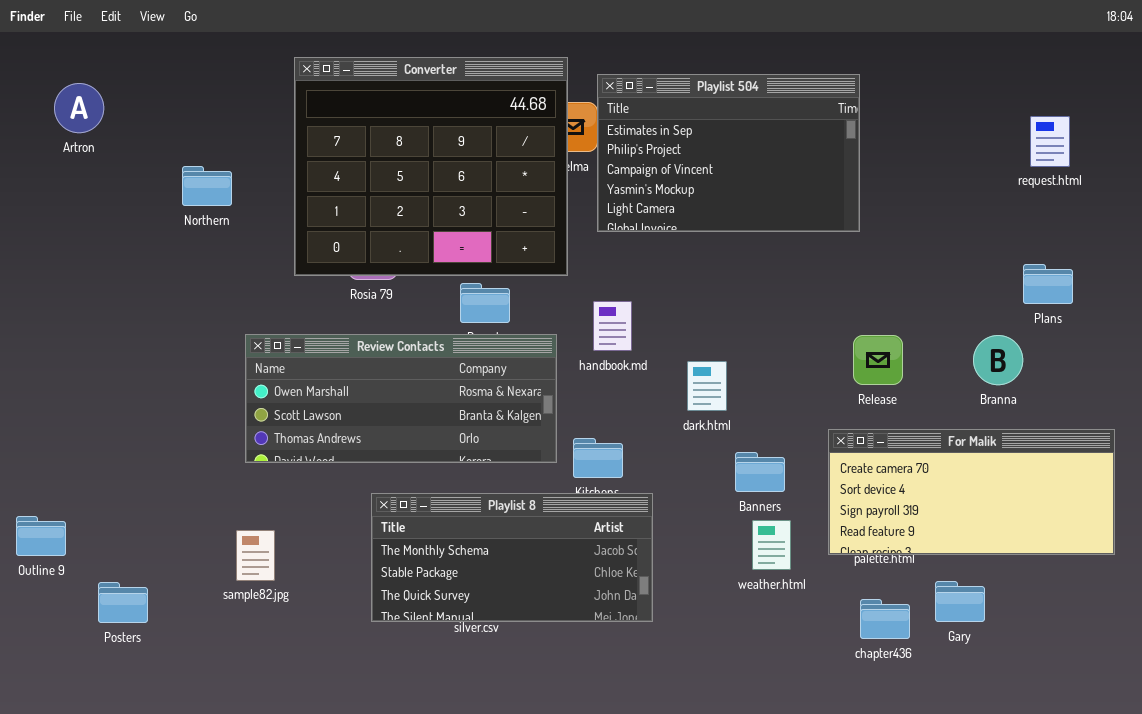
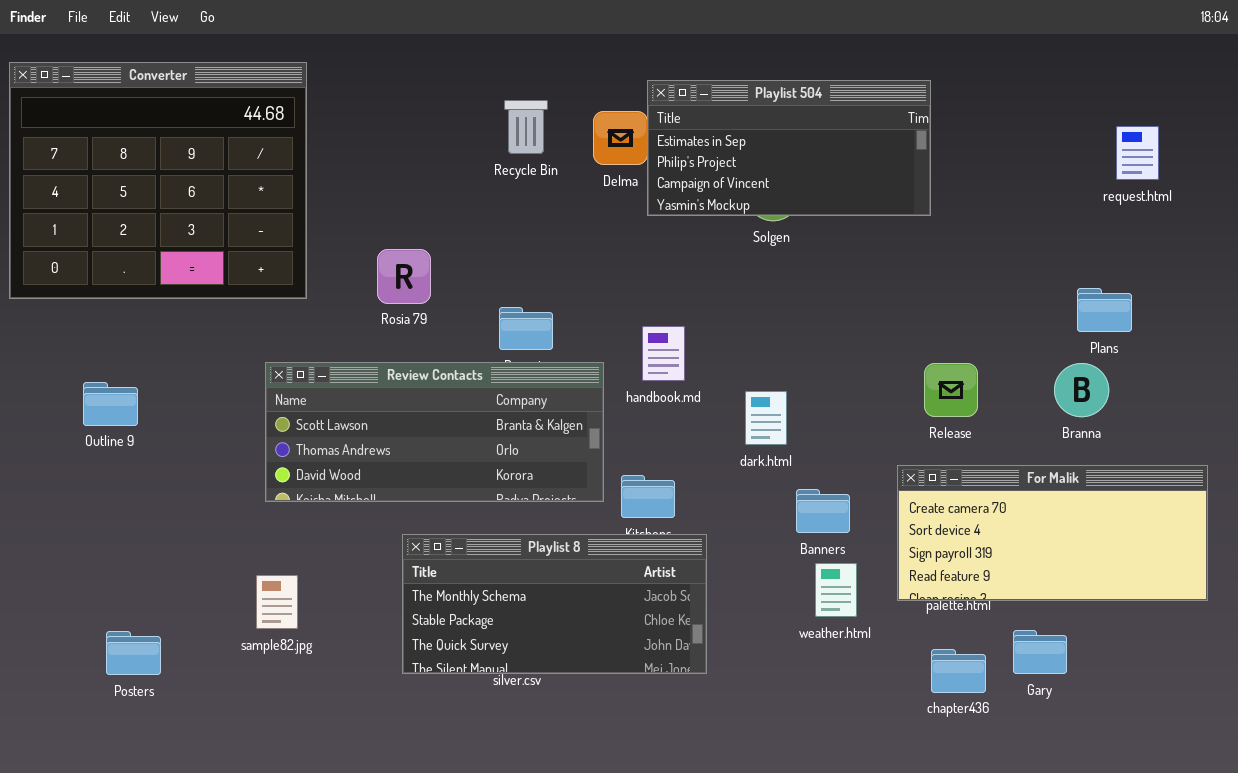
Converter: [294,57,568,276] -> [9,62,307,299], moved
Playlist 504: [597,74,860,232] -> [647,80,931,216], resized
Plans: [1023,264,1073,304] -> [1077,288,1132,332], moved
Review Contacts: [245,334,557,463] -> [265,362,604,502], scrolled down 1 row
Outline 9: [16,516,66,556] -> [83,382,138,426], moved

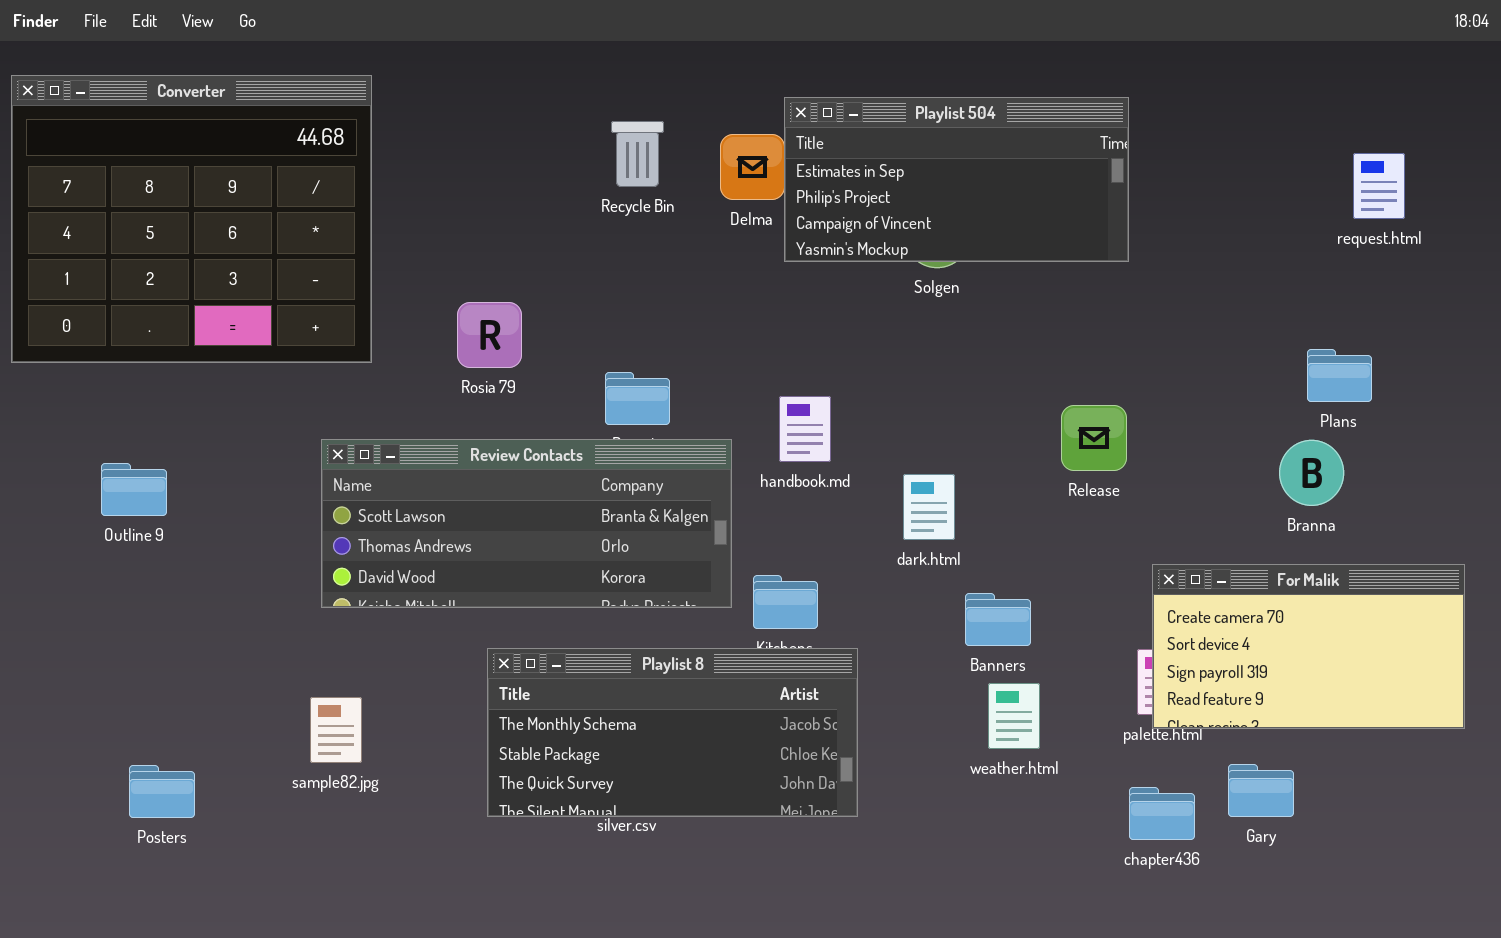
Release: [924,363,978,417] -> [1061,405,1127,471], moved
For Malik: [897,465,1208,601] -> [1152,564,1465,729], resized

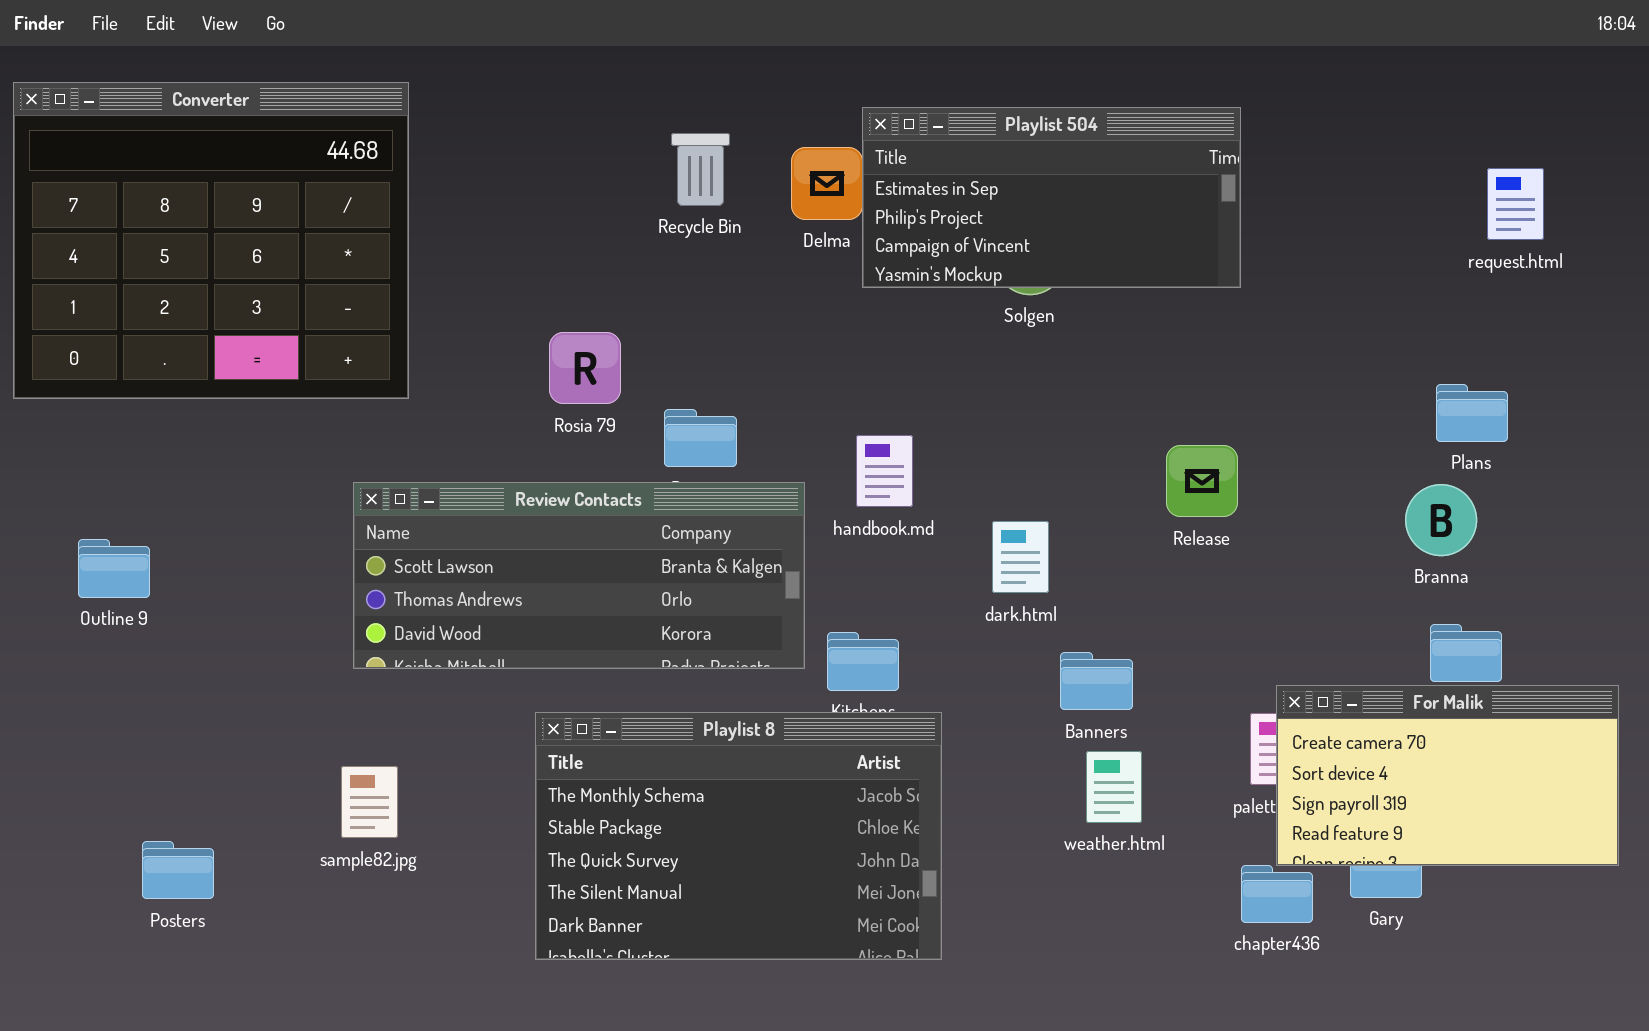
Rosia 79: [457,302,522,368] -> [549,332,621,404], moved
Outline 9: [101,463,167,516] -> [78,539,150,598], moved
For Malik: [1152,564,1465,729] -> [1276,685,1619,866], moved
Playlist 8: [487,648,858,817] -> [535,712,942,960], resized

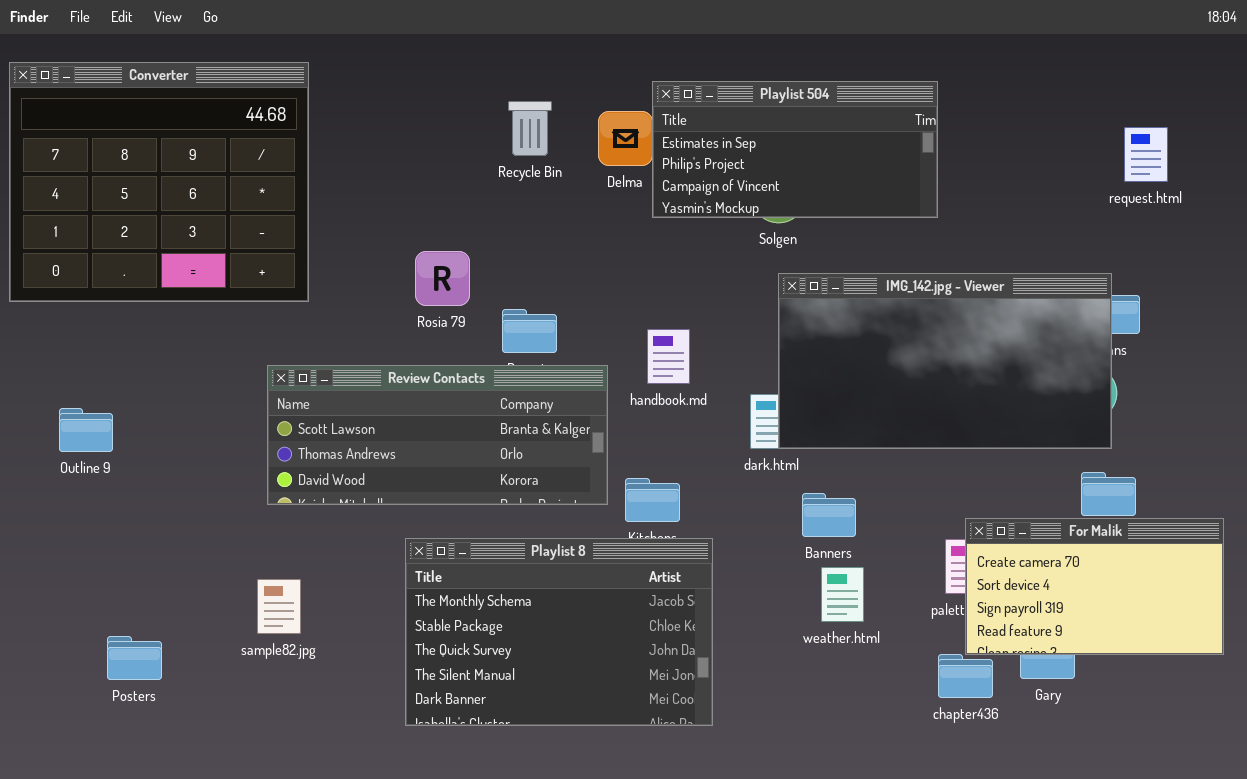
IMG_142.jpg - Viewer: none -> [778,273,1112,449], opened

